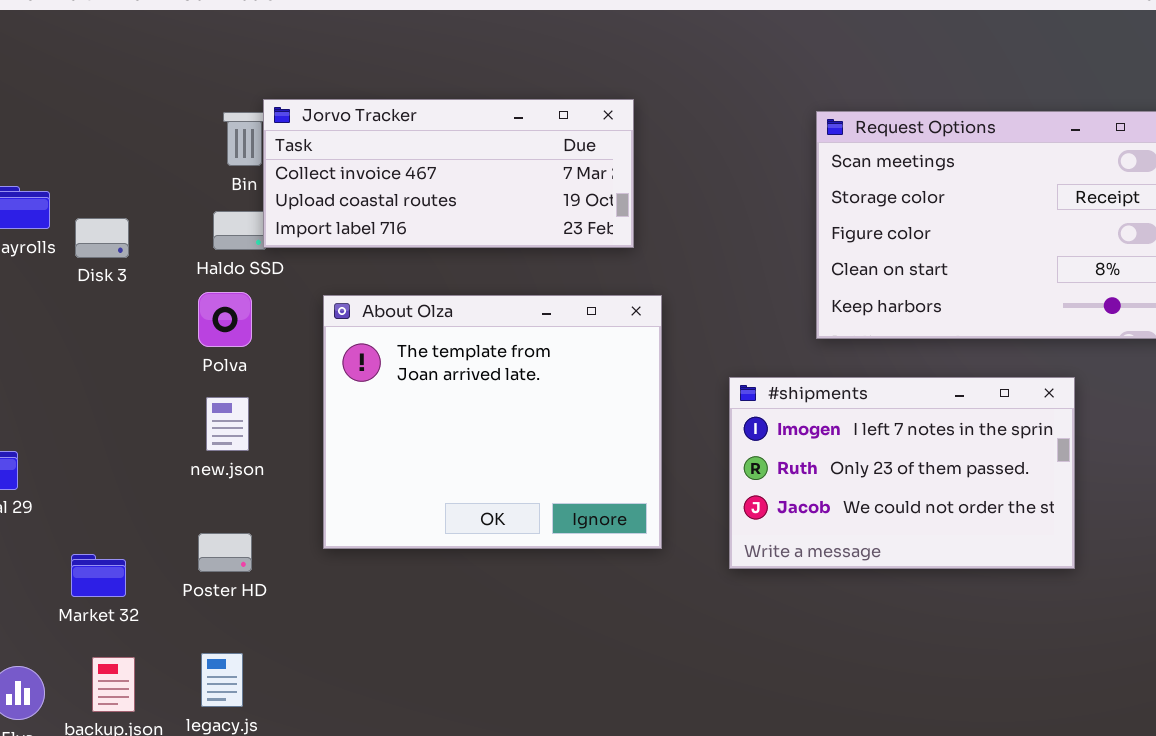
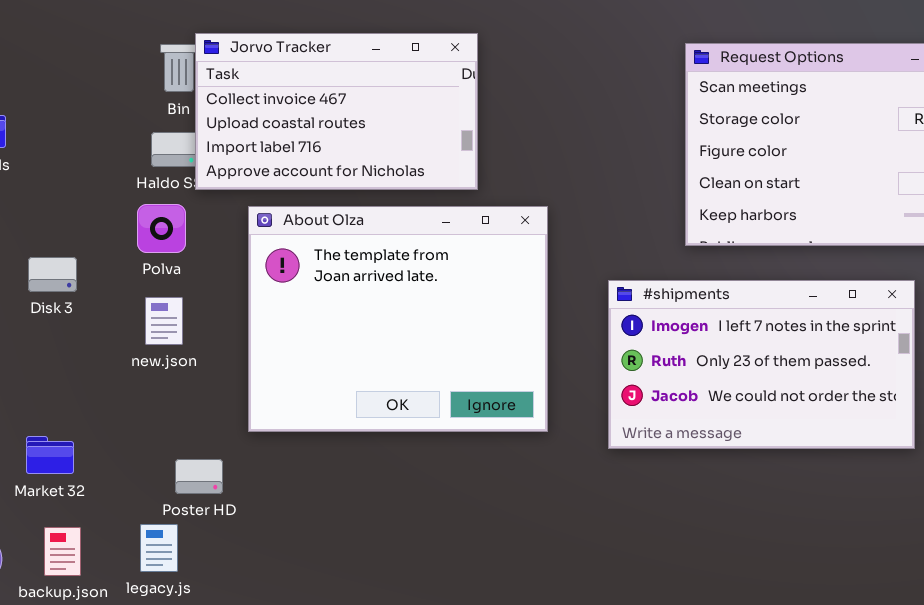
Jorvo Tracker: [263,99,634,248] -> [195,33,478,190], resized
Disk 3: [75,218,129,258] -> [28,257,77,292], moved
Poster HD: [198,533,252,572] -> [175,459,223,494], moved

